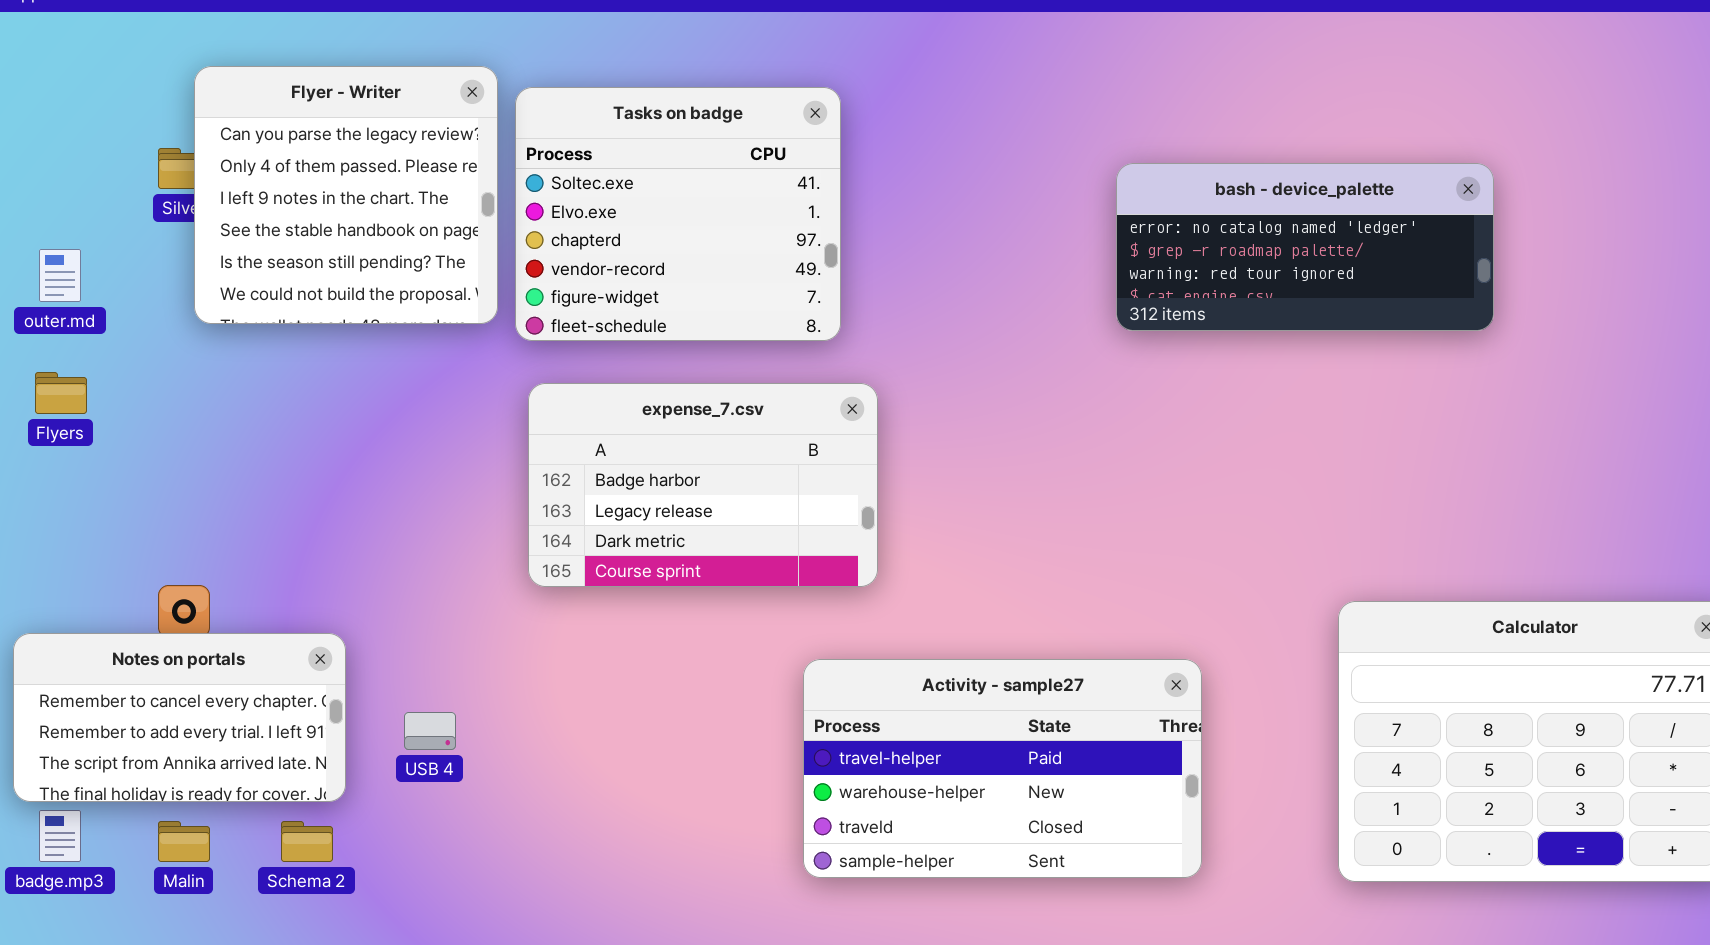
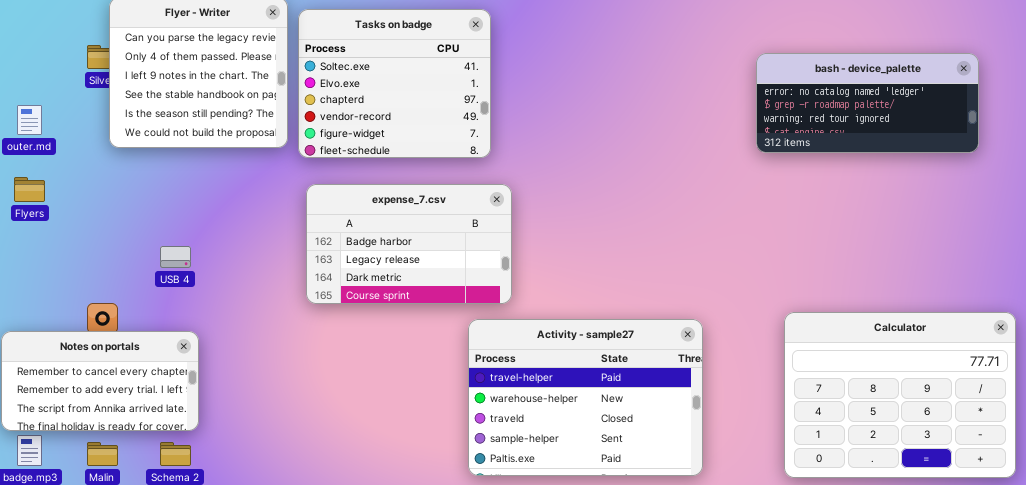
bash - device_palette: [1116,163,1494,331] -> [756,53,979,153], moved
Activity - sample27: [803,659,1202,878] -> [468,319,703,476], resized
USB 4: [404,712,456,750] -> [160,246,191,268], moved

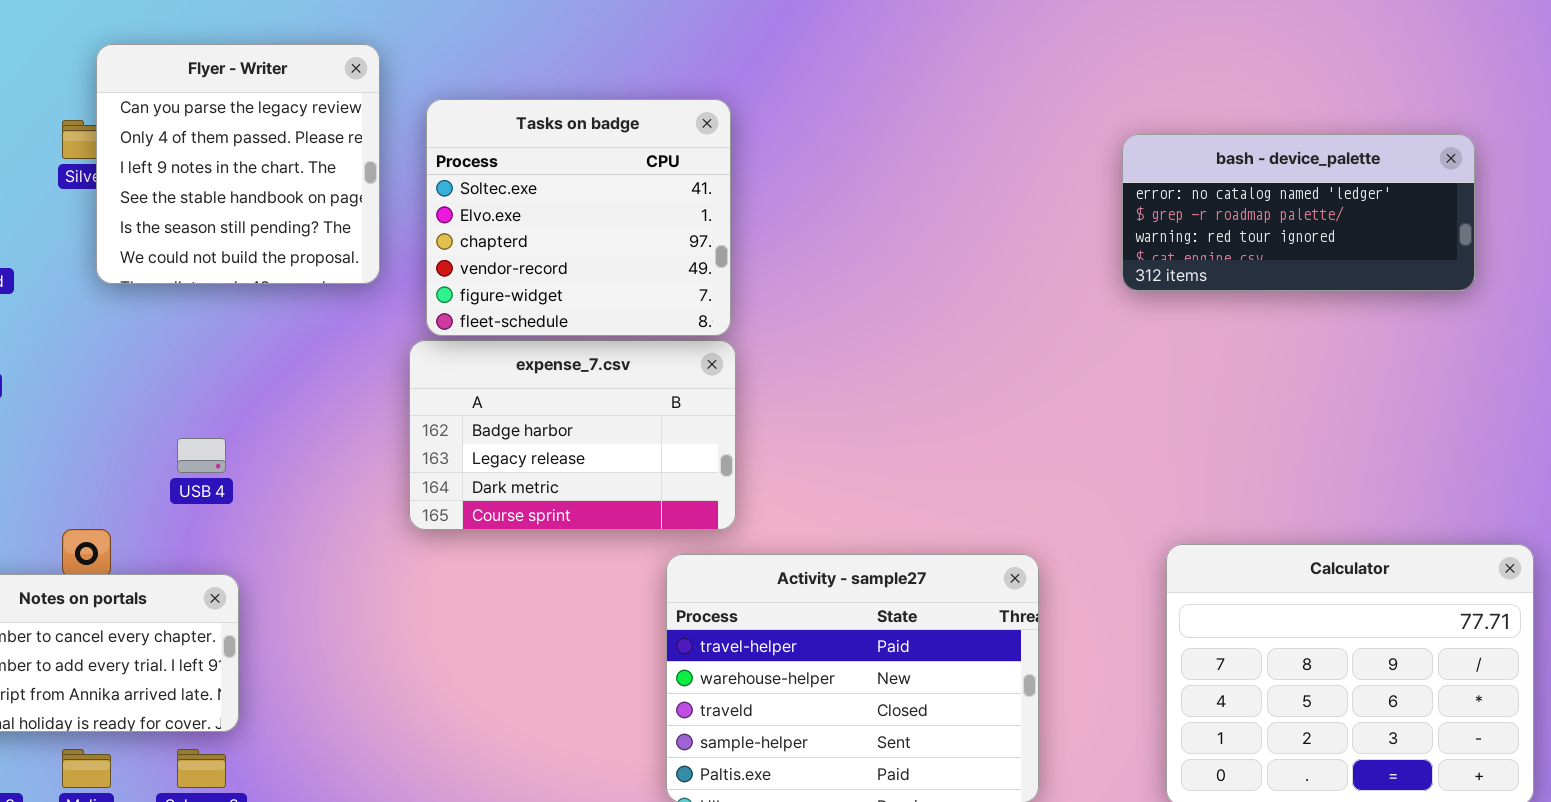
Tasks on badge: [298,9,491,158] -> [426,99,731,336], moved

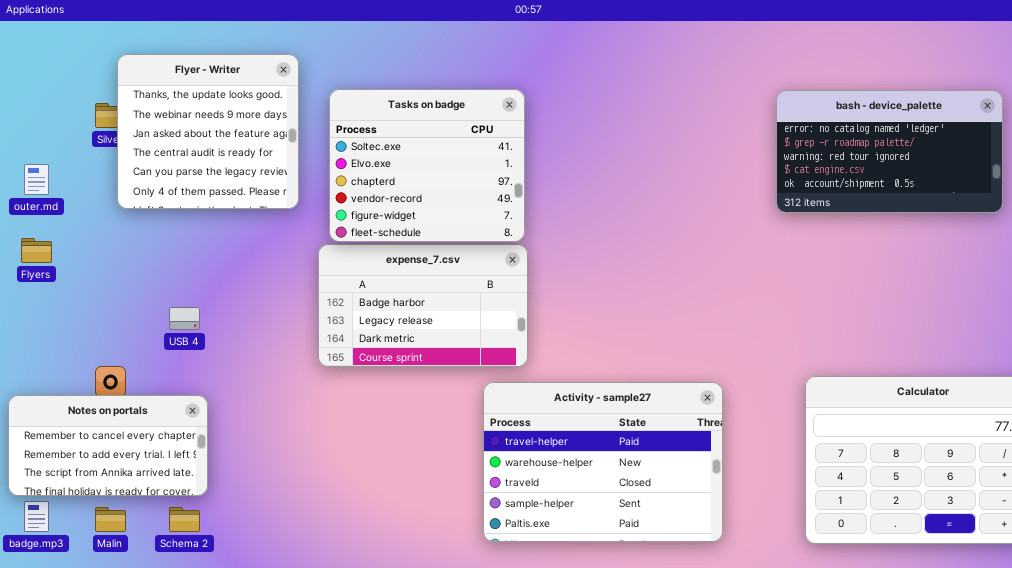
Flyer - Writer: [96,44,380,284] -> [117,54,299,209], scrolled up 4 rows
bash - device_palette: [1122,134,1475,291] -> [776,90,1003,213], resized

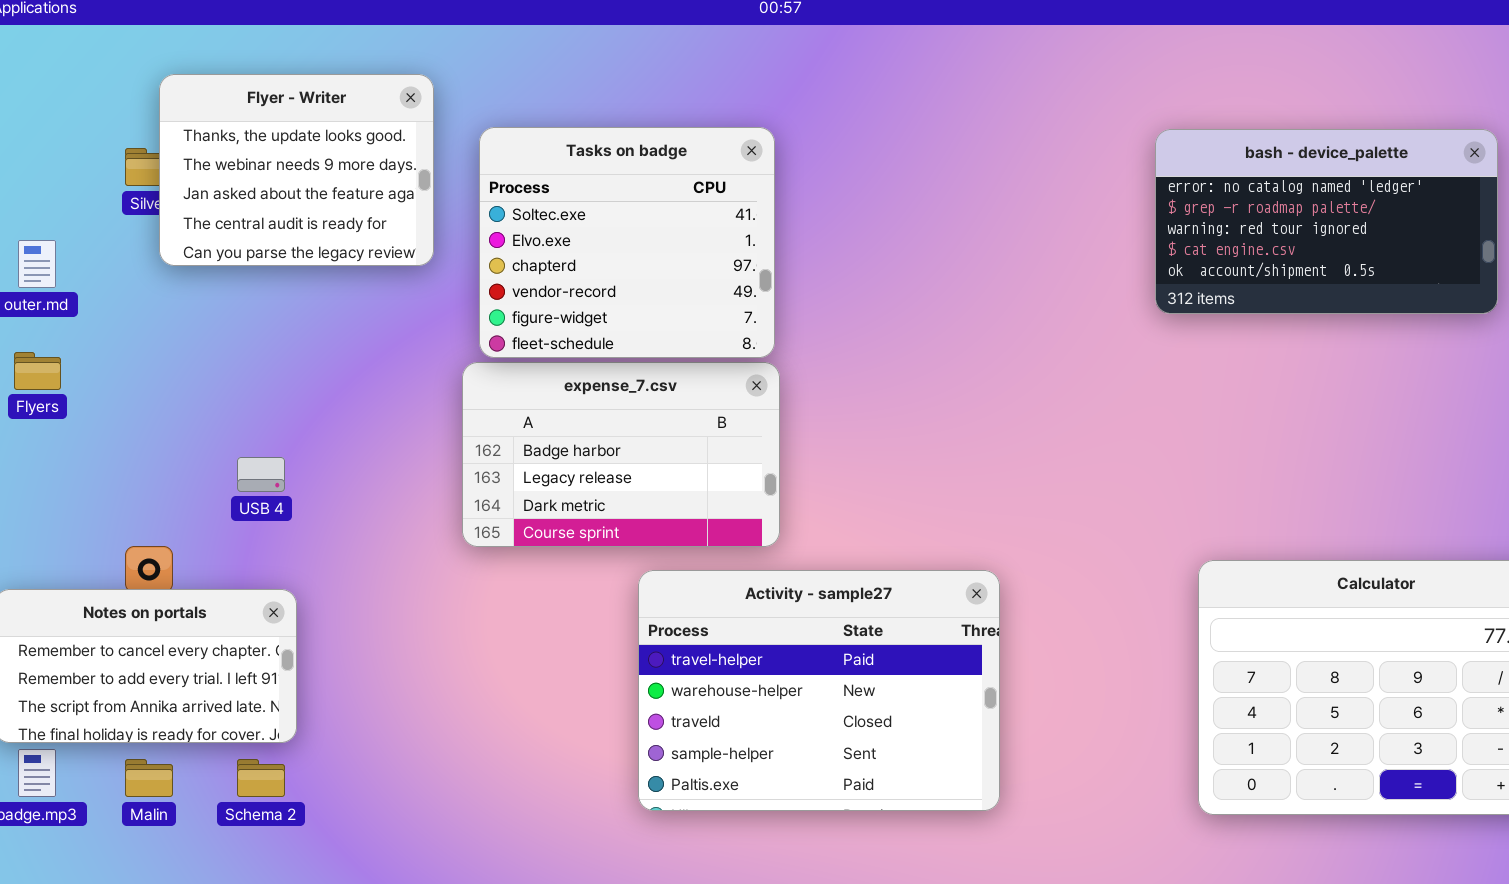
Flyer - Writer: [117,54,299,209] -> [159,74,434,266], resized
Activity - sample27: [483,382,723,542] -> [638,570,1000,811], moved

